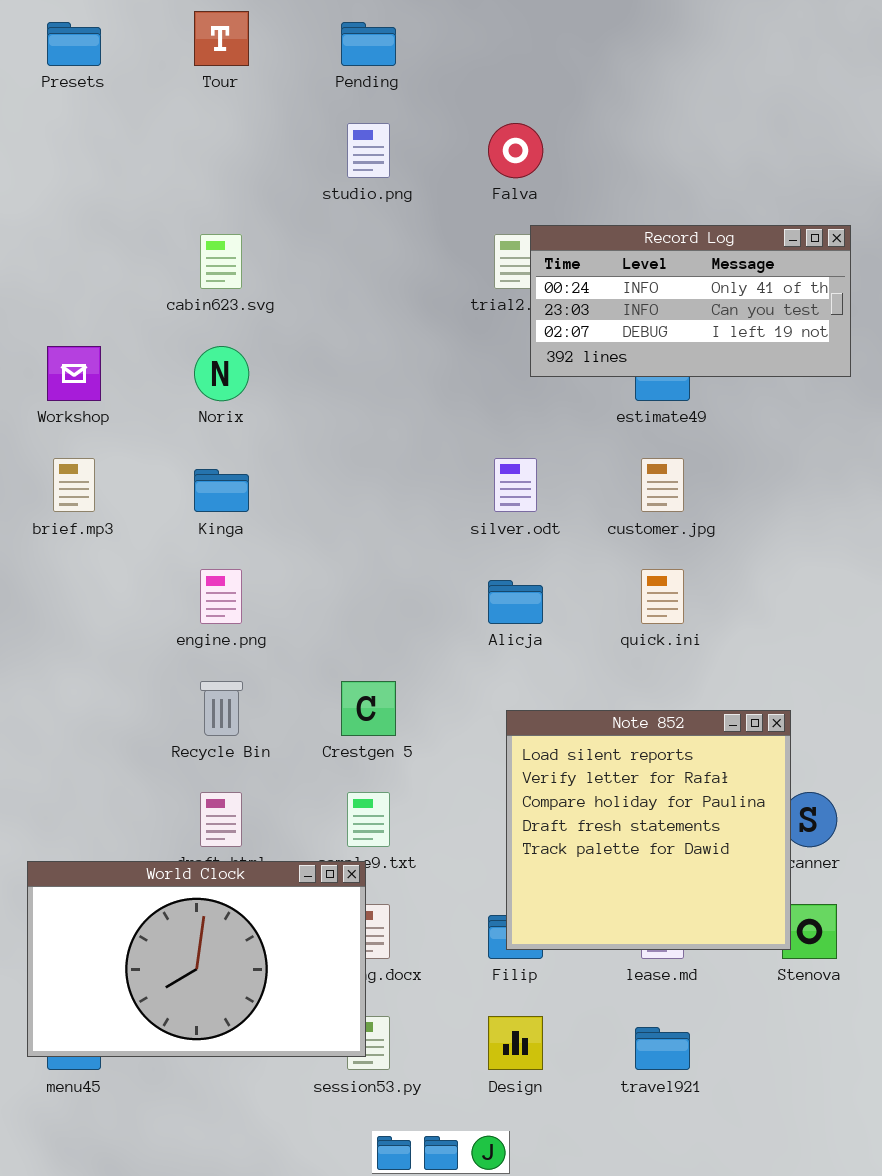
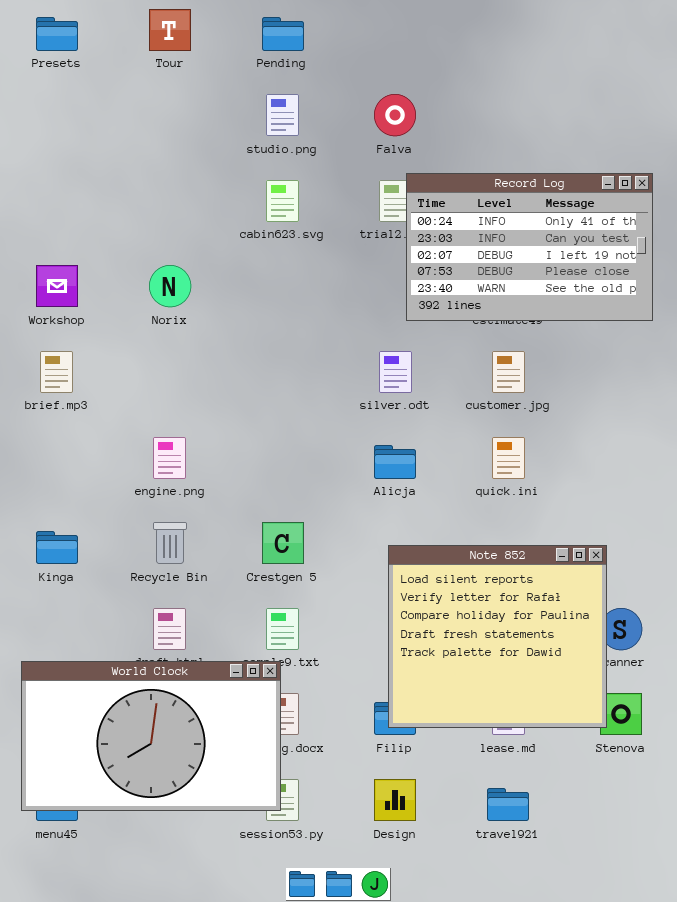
Record Log: [530,225,851,377] -> [406,173,653,321], resized
cabin623.svg: [200,234,242,289] -> [266,180,299,222], moved
Kinga: [194,469,249,512] -> [36,531,78,564], moved

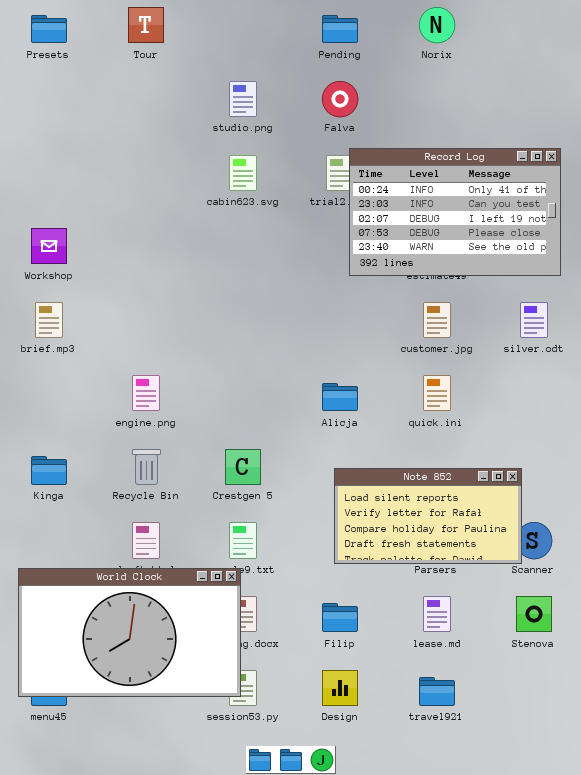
Pending: [262,17,304,51] -> [322,15,358,43], moved
Norix: [149,265,191,307] -> [419,7,455,43], moved
silver.odt: [379,351,412,393] -> [520,302,548,338], moved
Note 852: [388,545,607,728] -> [334,468,522,564], resized

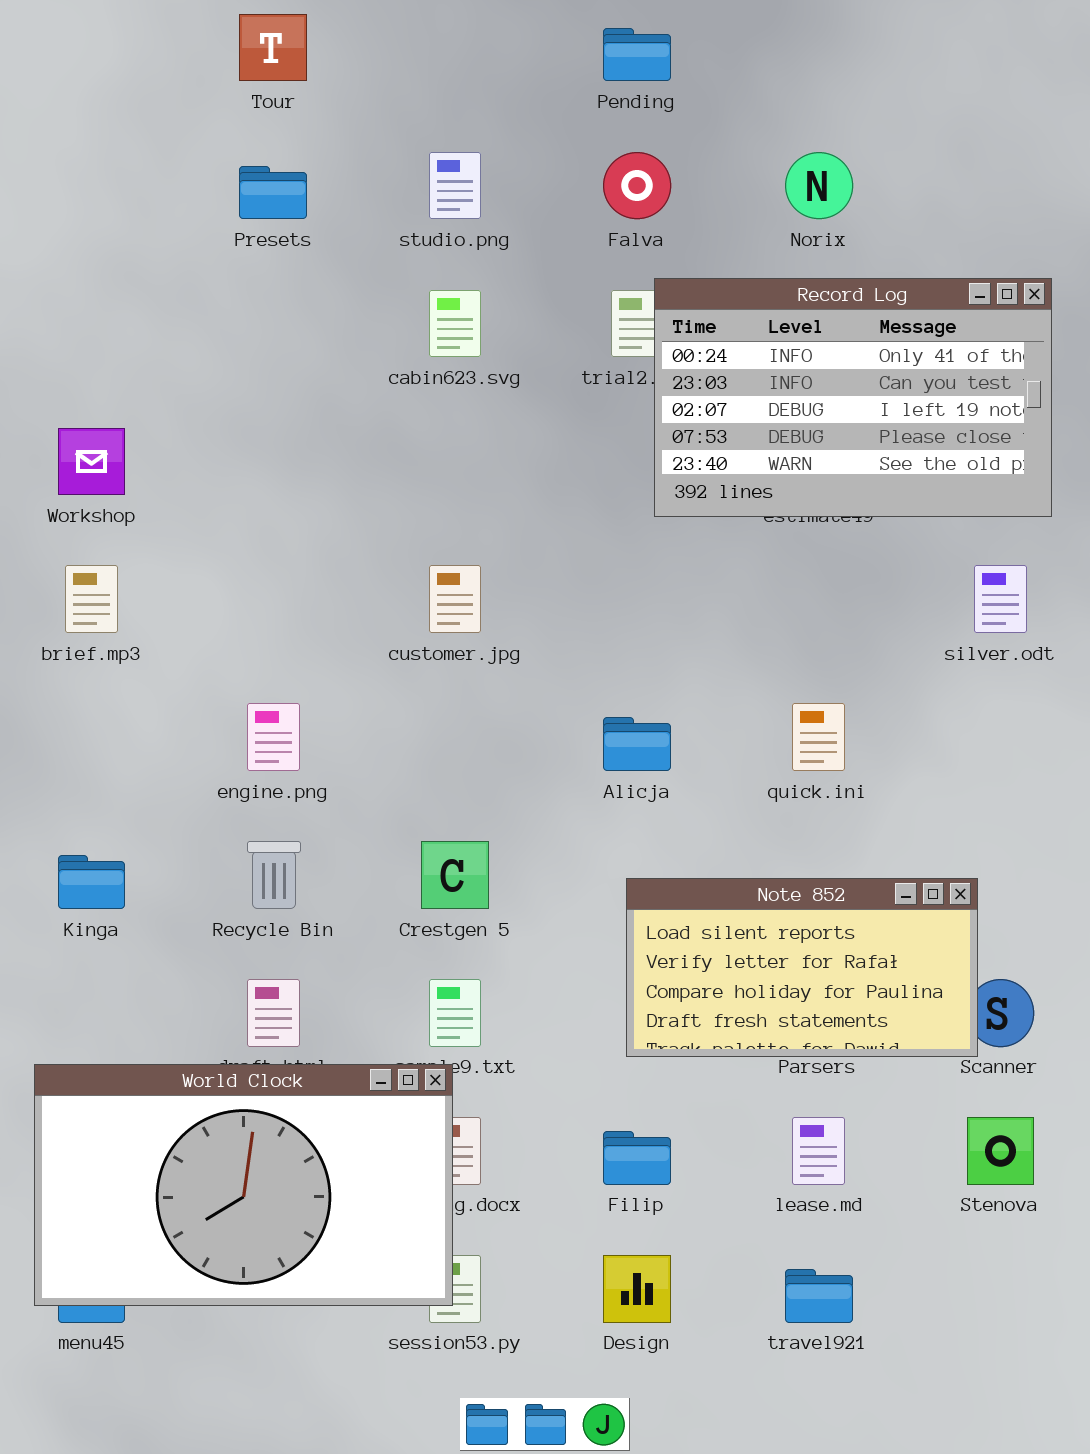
Norix: [419,7,455,43] -> [785,152,853,219], moved
Presets: [31,15,67,43] -> [239,166,307,219], moved
customer.jpg: [423,302,451,338] -> [429,565,481,633], moved

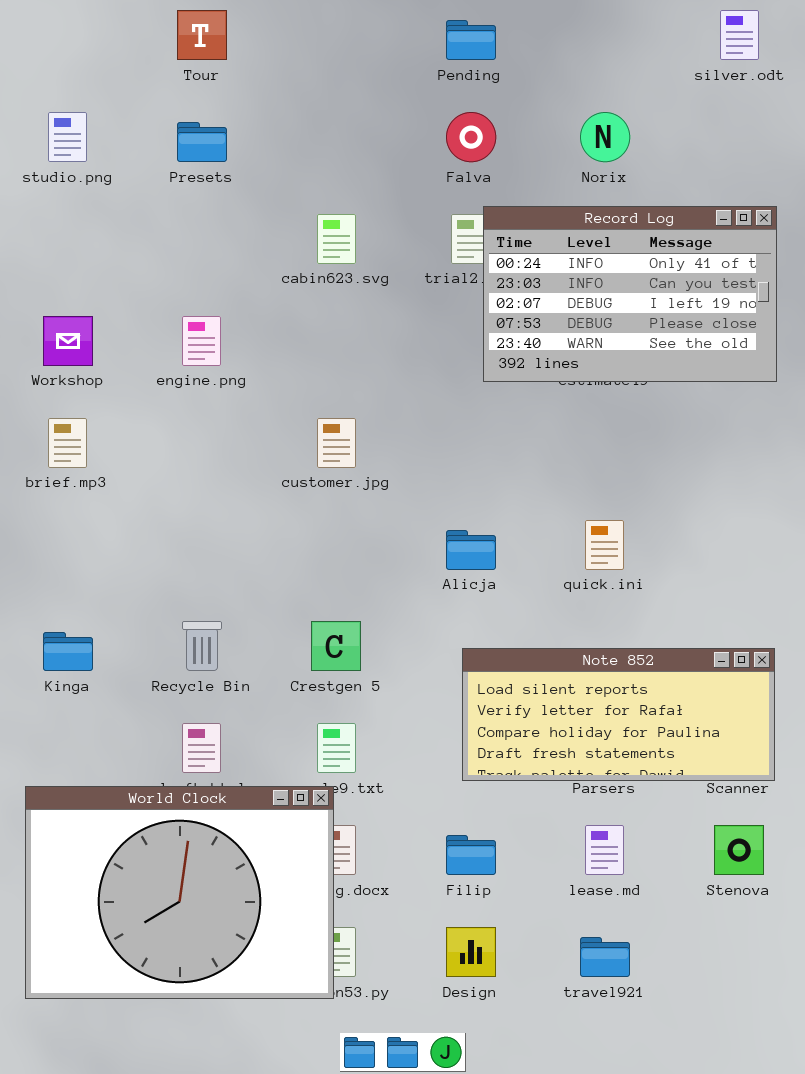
studio.png: [429,152,481,219] -> [48,112,87,162], moved
silver.odt: [974,565,1027,633] -> [720,10,759,60], moved
engine.png: [247,703,300,771] -> [182,316,221,366], moved
Note 852: [626,878,978,1057] -> [462,648,775,781], resized
World Clock: [34,1064,453,1306] -> [25,786,334,999], resized

